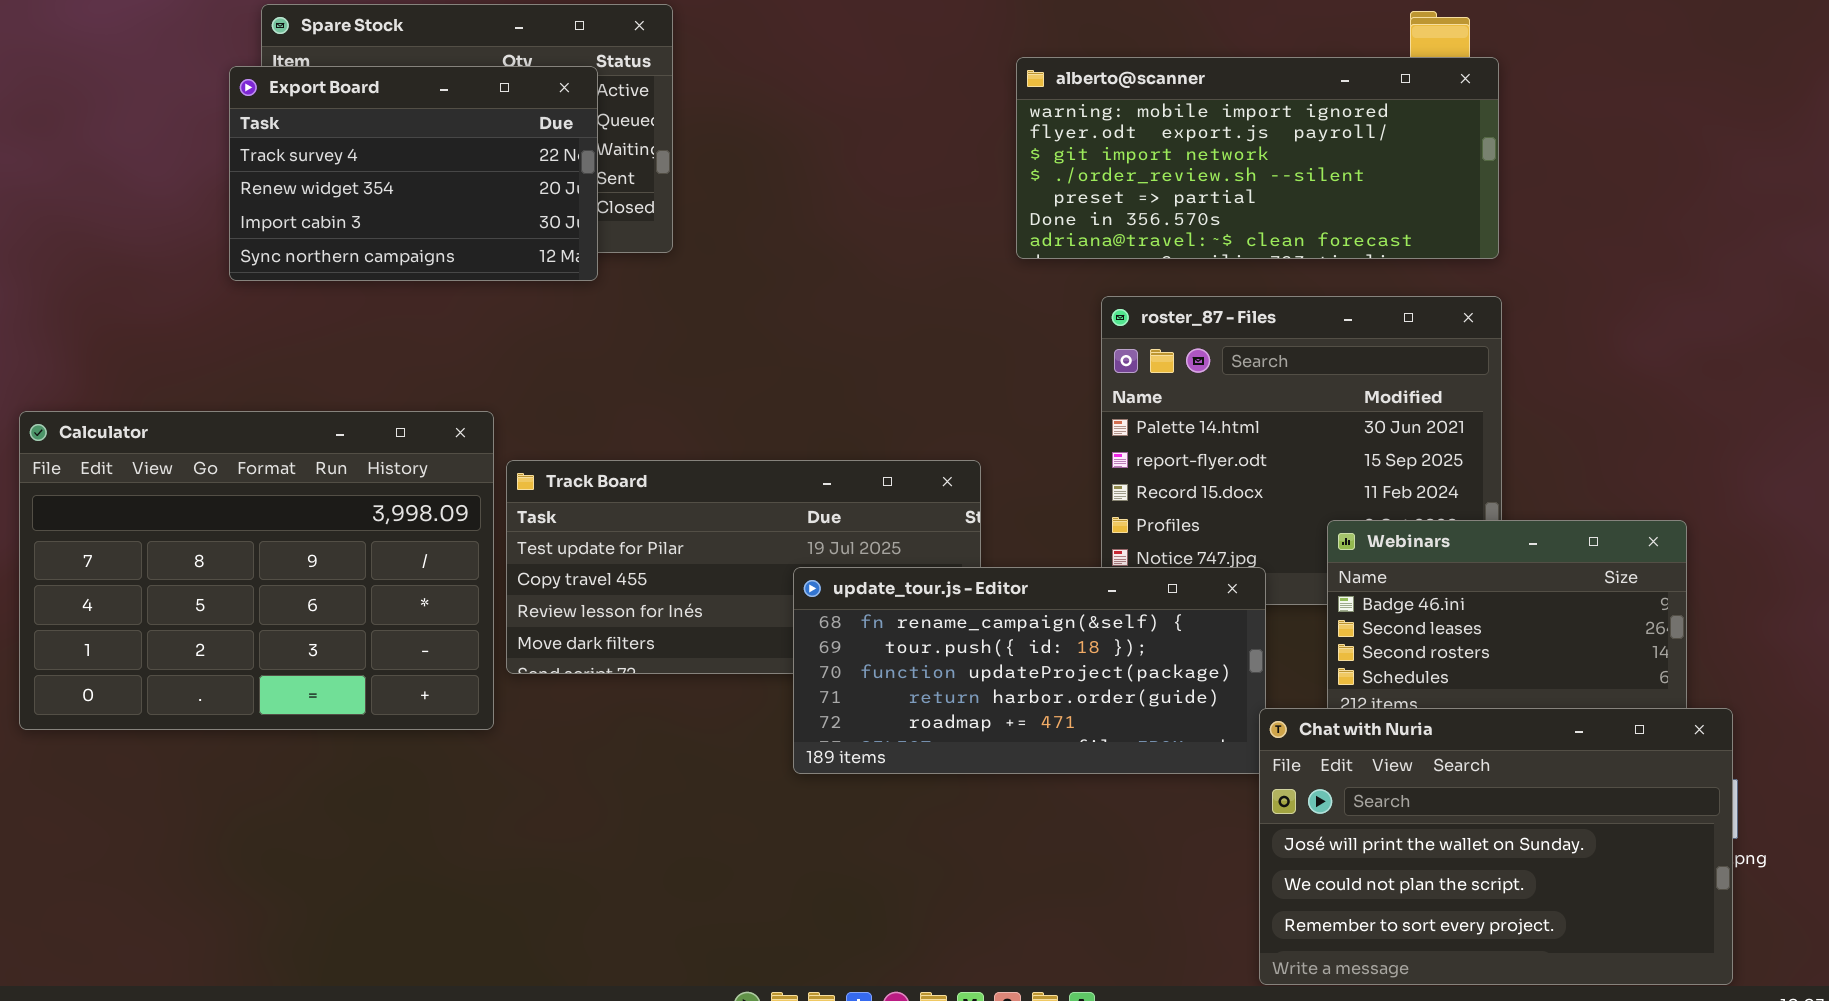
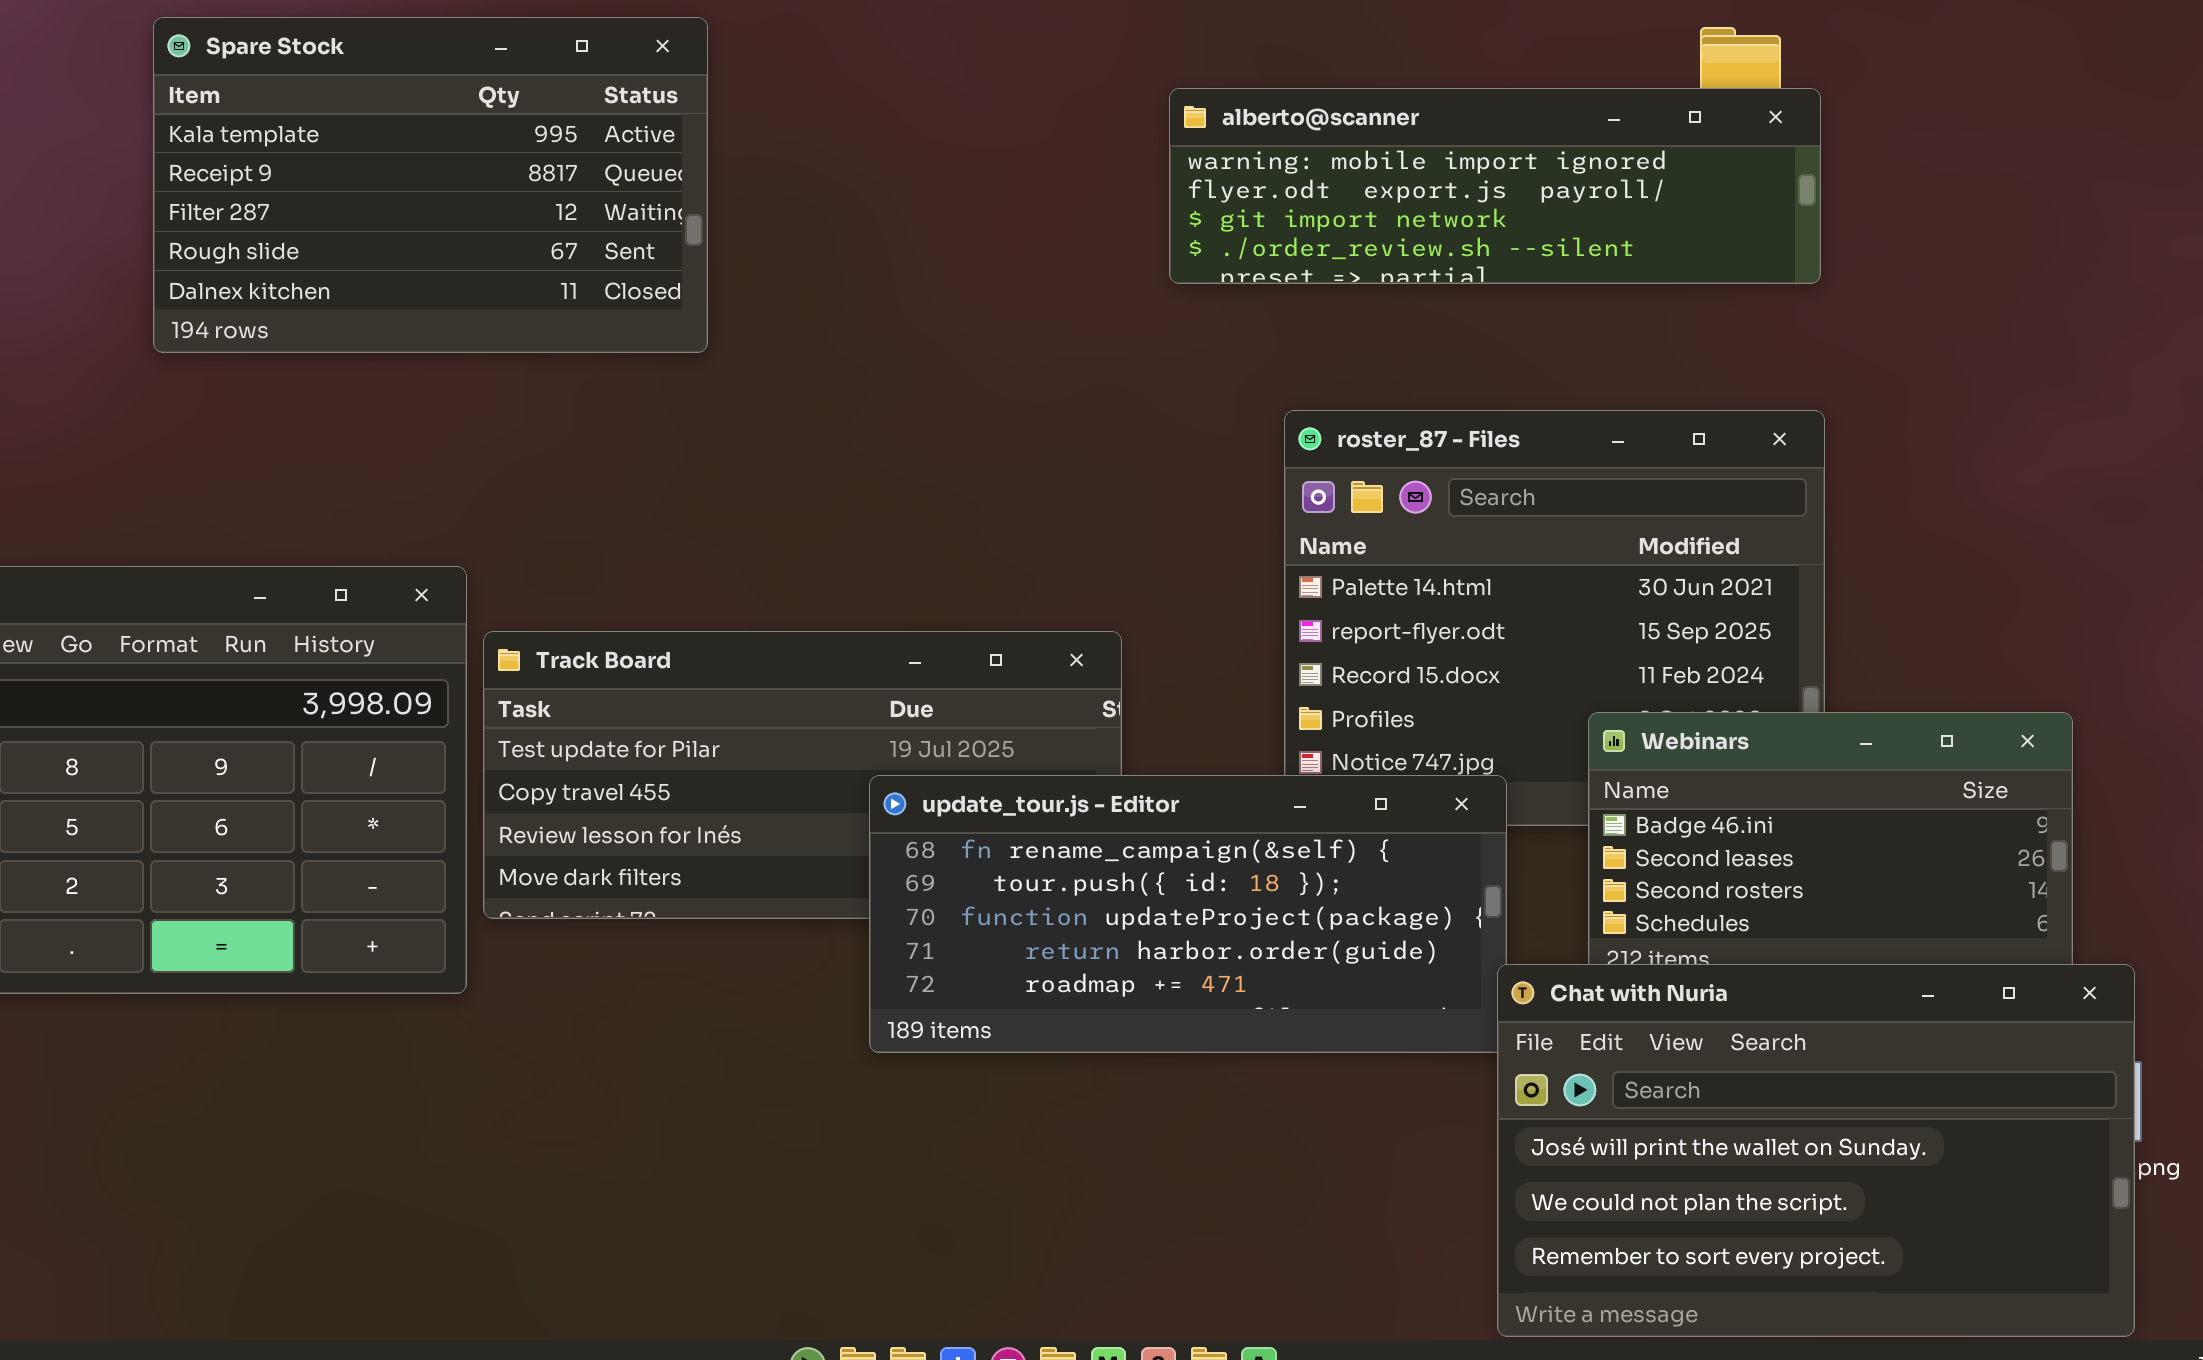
alberto@scanner: [1016,57,1499,259] -> [1169,88,1821,284], resized
Export Board: [229,66,598,281] -> none, closed

